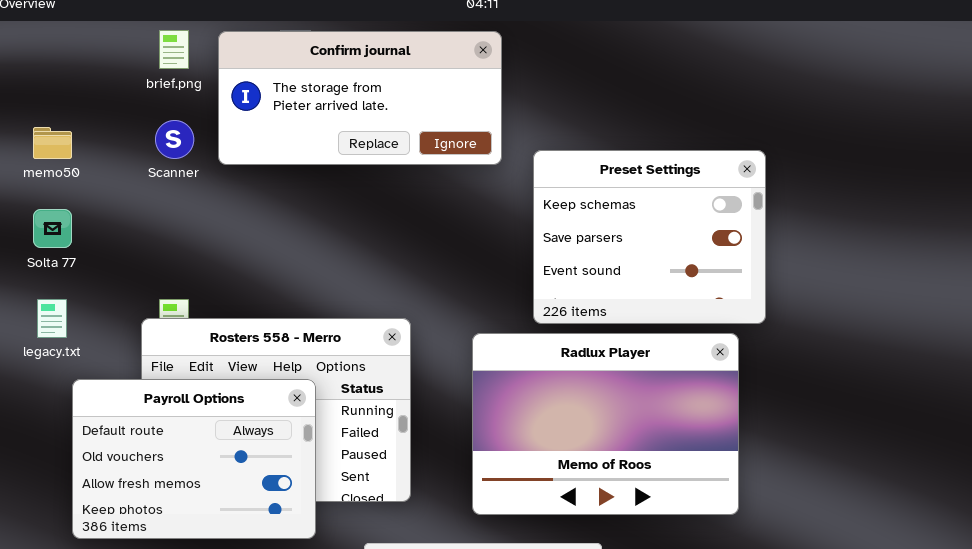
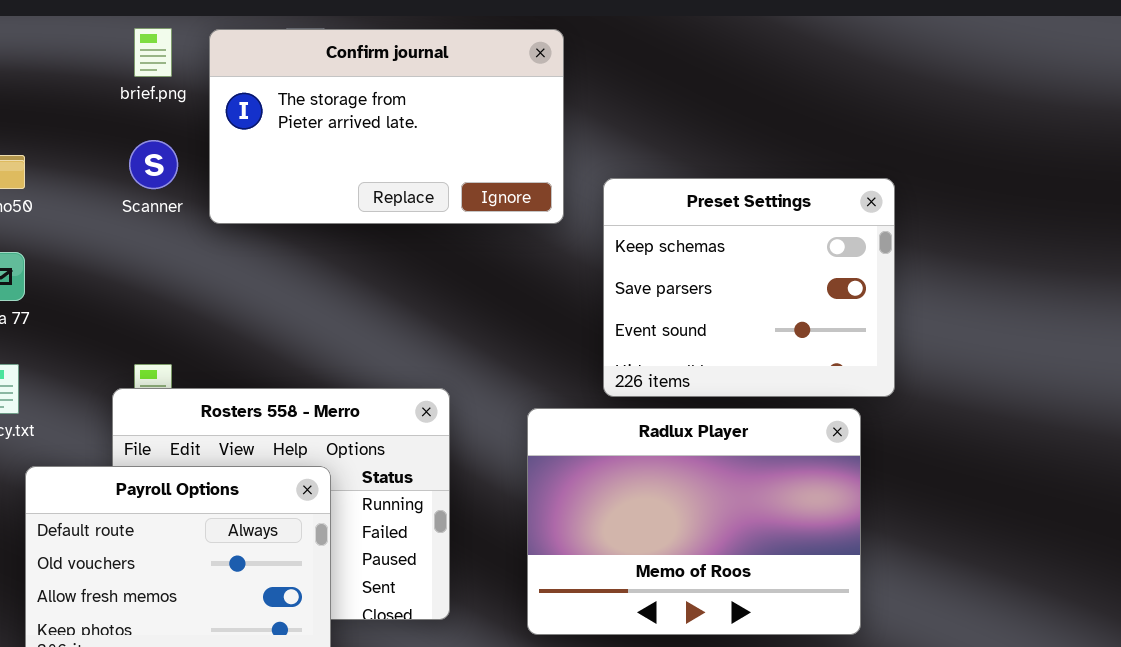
Confirm journal: [218,31,502,165] -> [209,29,564,224], resized

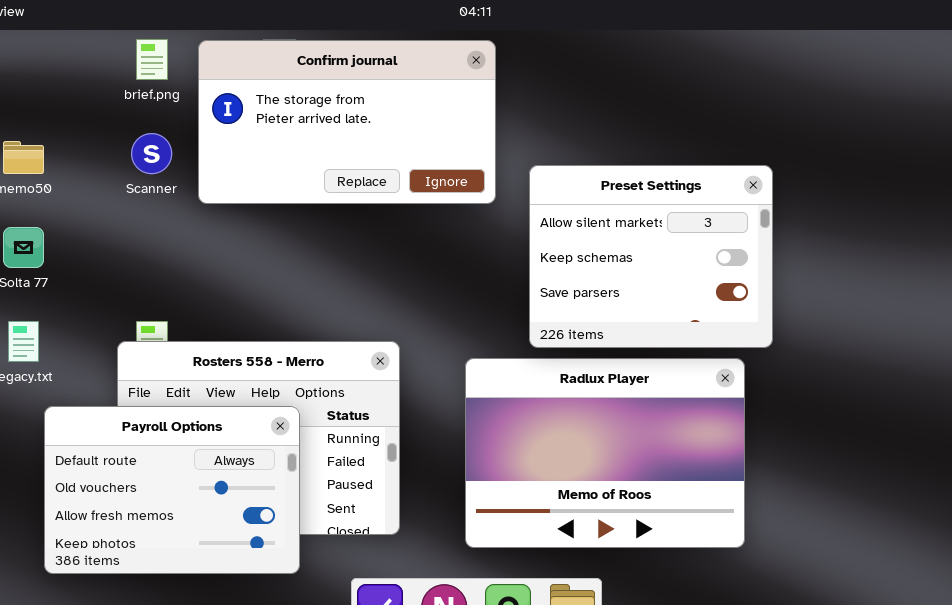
Preset Settings: [603,178,895,397] -> [529,165,773,348], scrolled up 1 row

